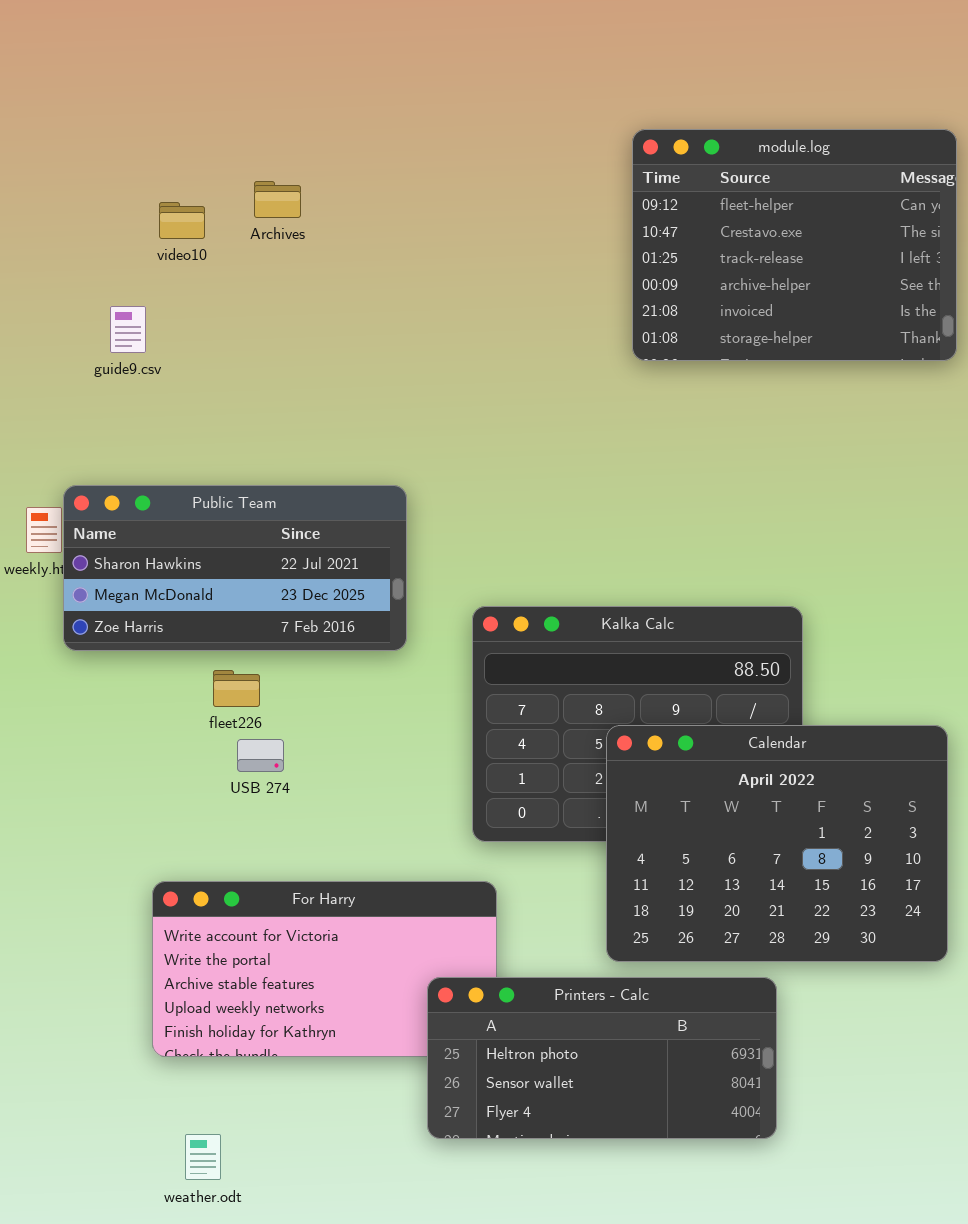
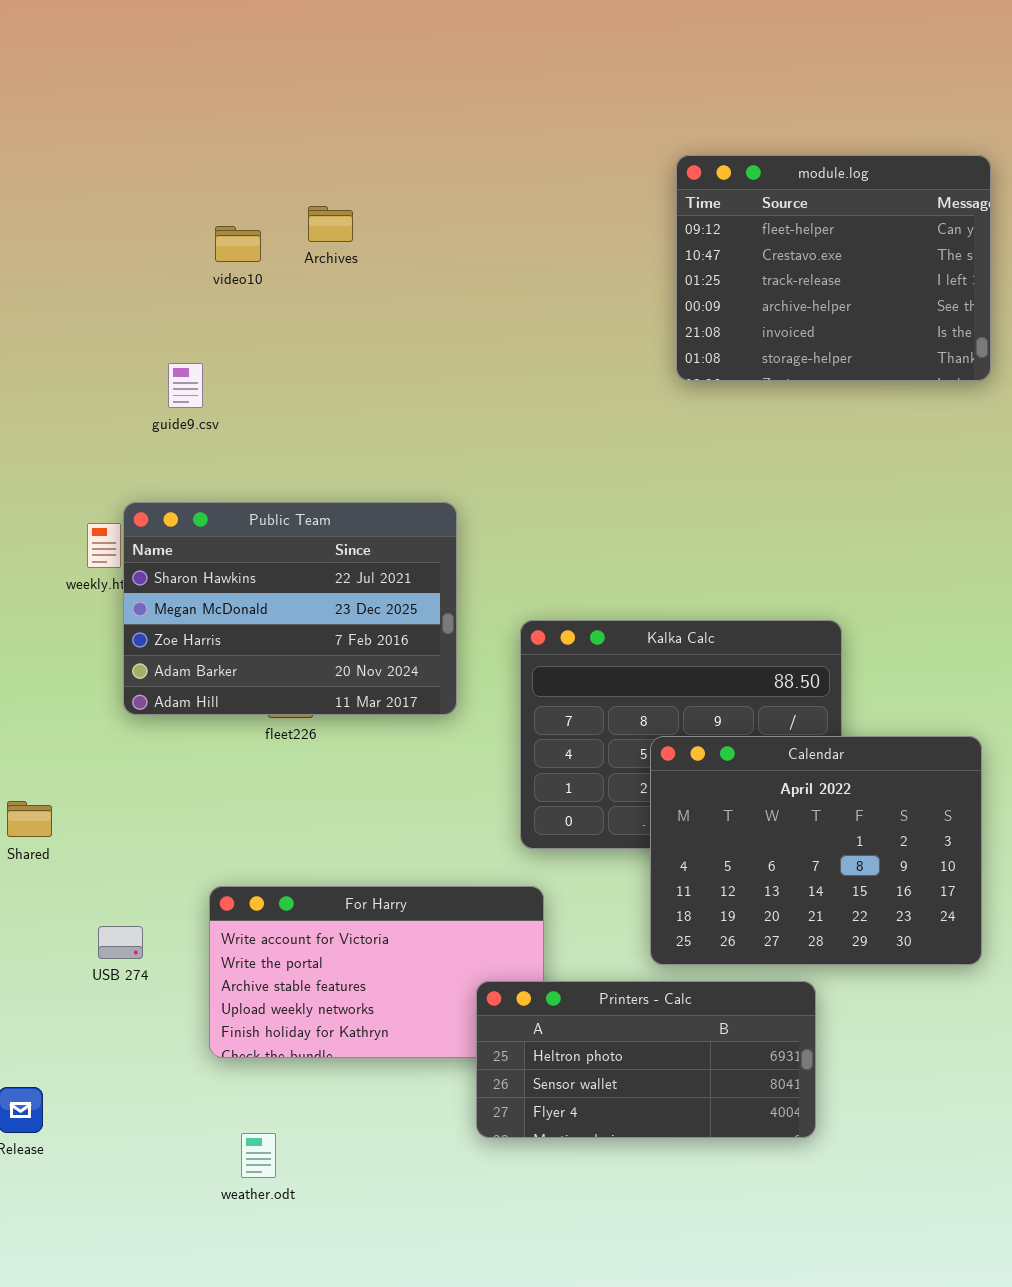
guide9.csv: [110,306,146,353] -> [168,363,203,408], moved
Public Team: [63,485,407,651] -> [123,502,457,715], resized
USB 274: [237,739,284,772] -> [98,926,143,959], moved

